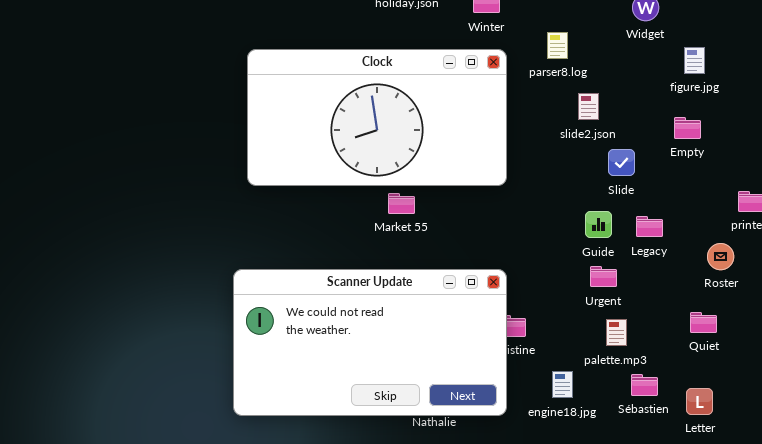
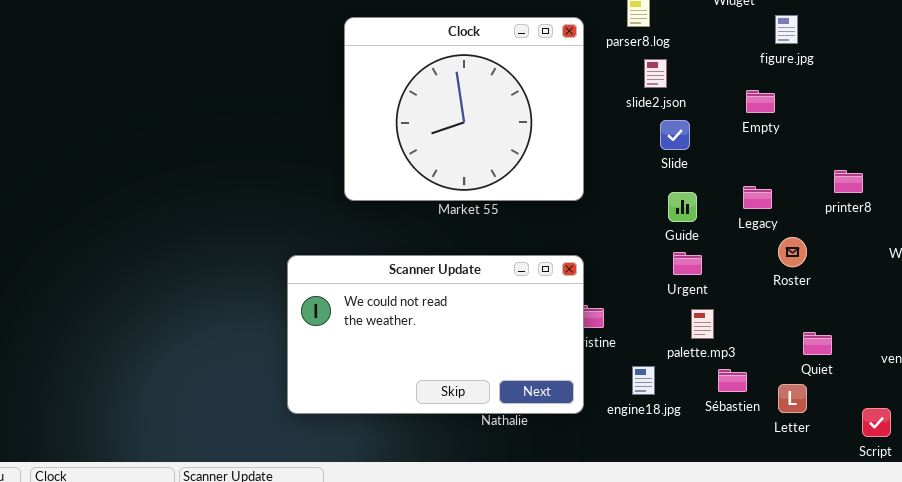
Clock: [247,49,507,186] -> [344,17,584,201], resized
slide2.json: [578,93,599,120] -> [644,59,667,88], moved
Empty: [674,117,701,139] -> [746,90,775,113], moved
Slide: [608,149,635,176] -> [660,120,690,150], moved
Legacy: [636,216,663,237] -> [743,186,772,209], moved
Roster: [707,243,734,270] -> [778,237,807,267], moved
Quiet: [690,312,717,333] -> [803,332,832,355], moved

